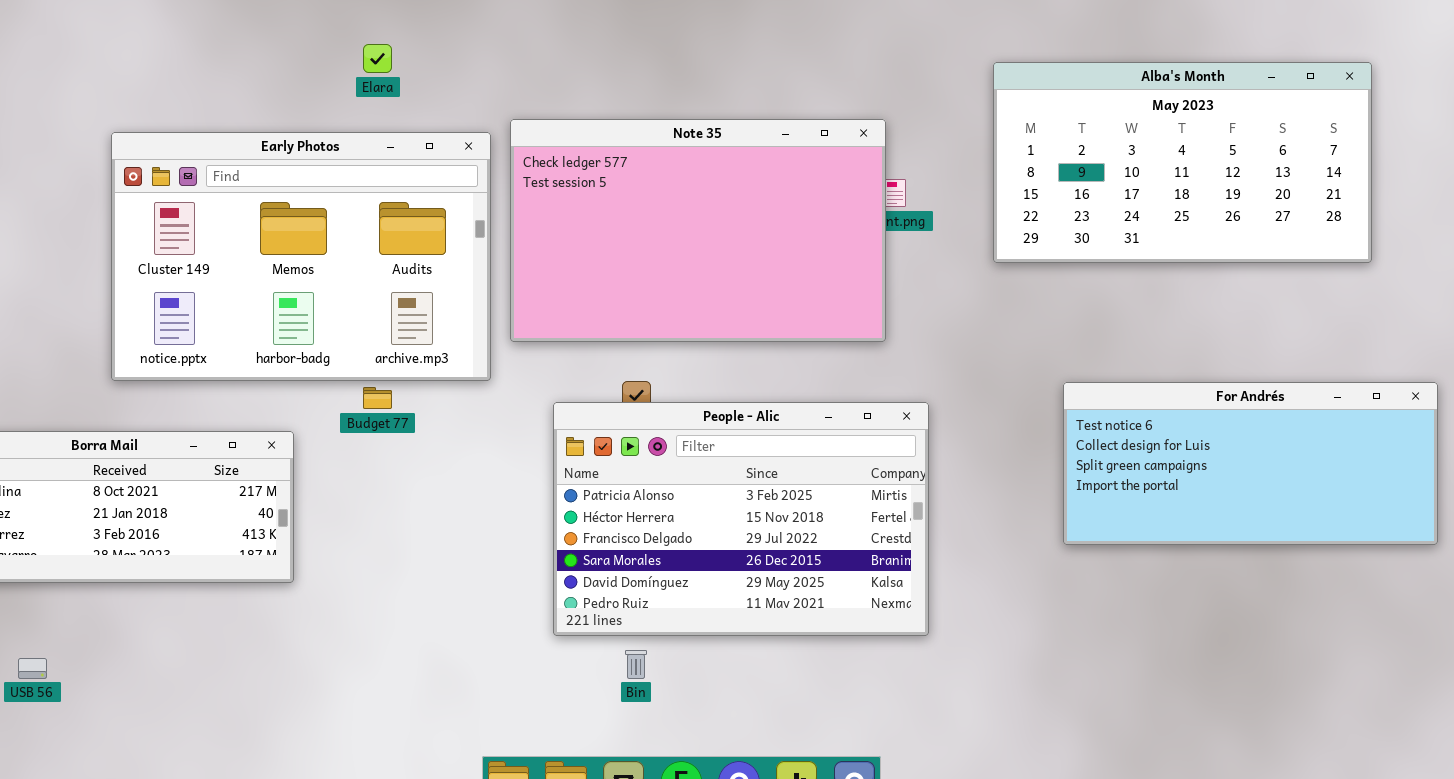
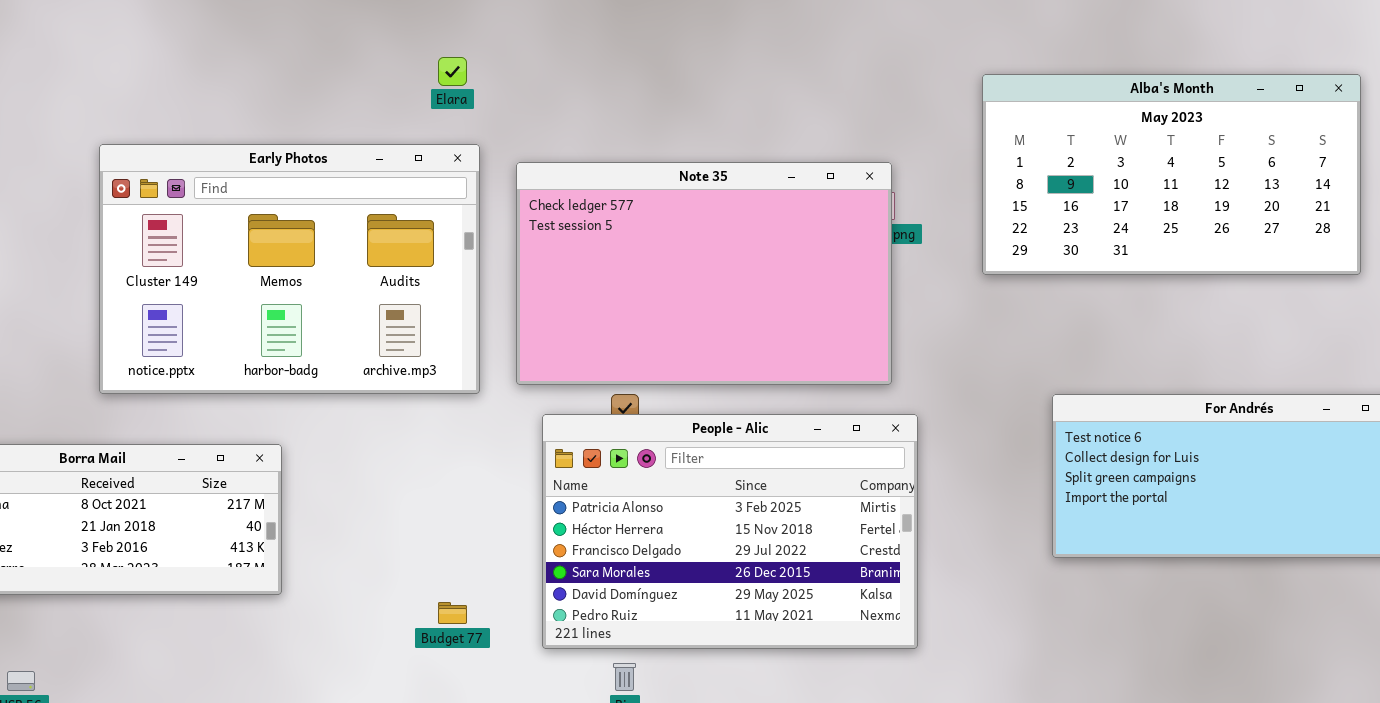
Elara: [363,44,392,73] -> [438,57,467,86], moved
Note 35: [510,119,886,342] -> [516,162,892,385], moved
Budget 77: [363,387,392,409] -> [438,602,467,624], moved

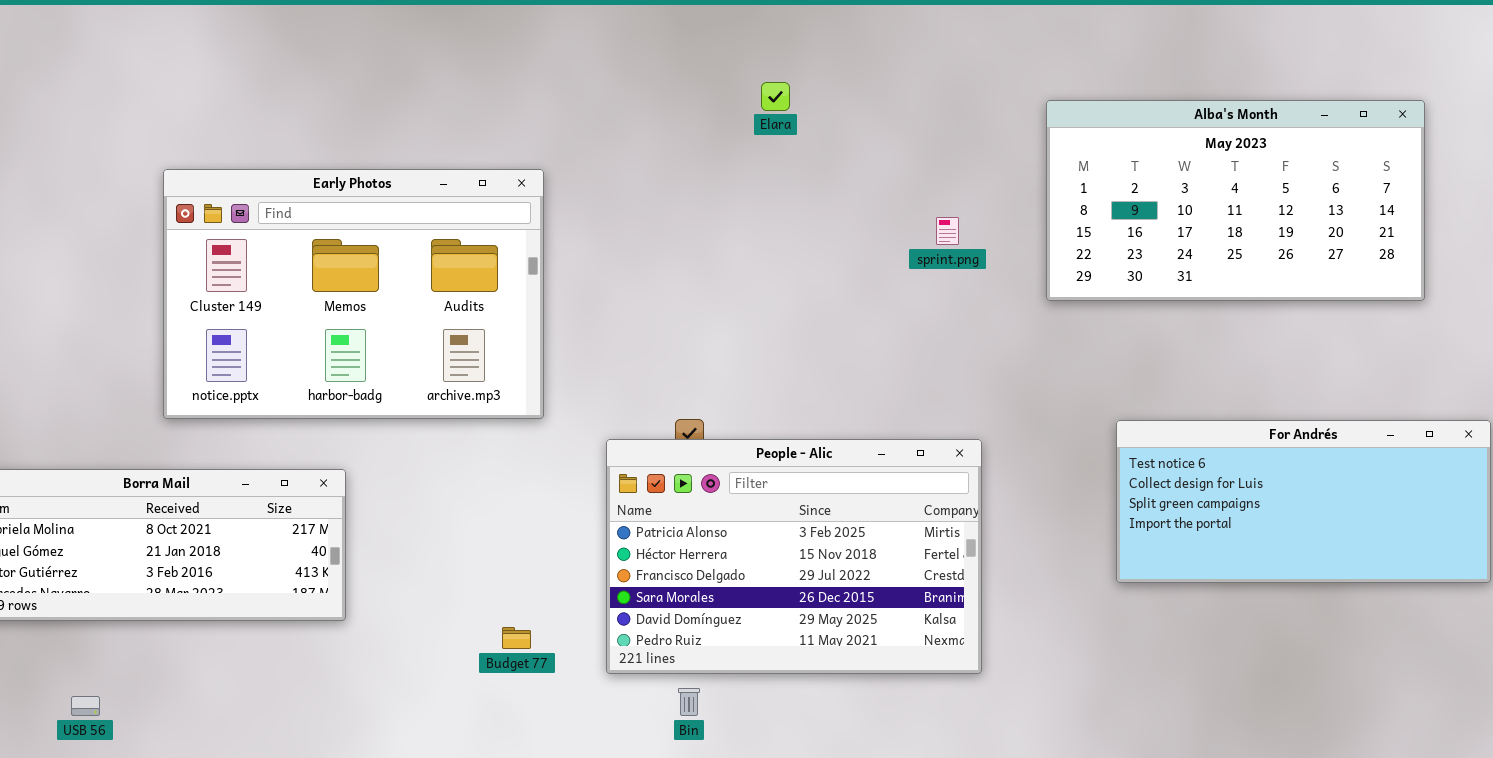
Elara: [438,57,467,86] -> [761,82,790,111], moved
Note 35: [516,162,892,385] -> none, closed

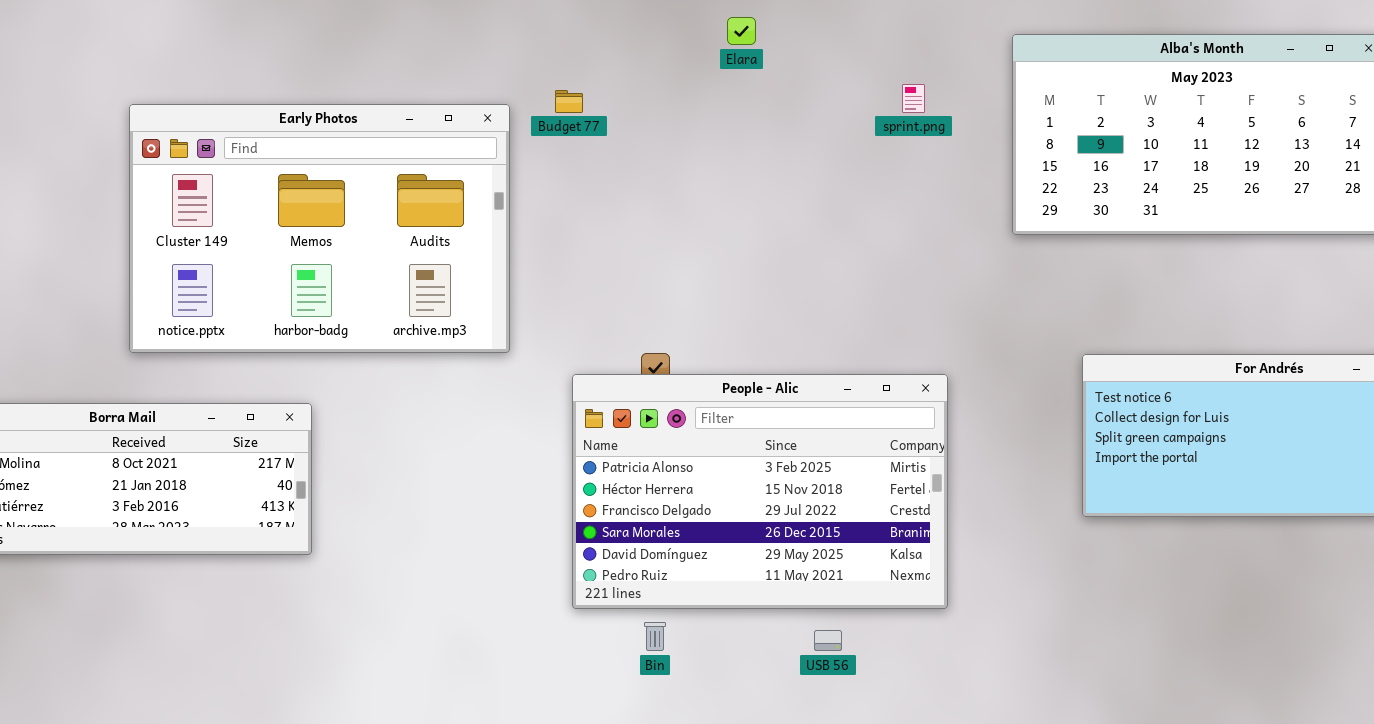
sprint.png: [936,217,959,245] -> [902,84,925,113], moved
Budget 77: [502,627,531,649] -> [555,90,583,113], moved
USB 56: [71,696,100,716] -> [814,630,842,651], moved

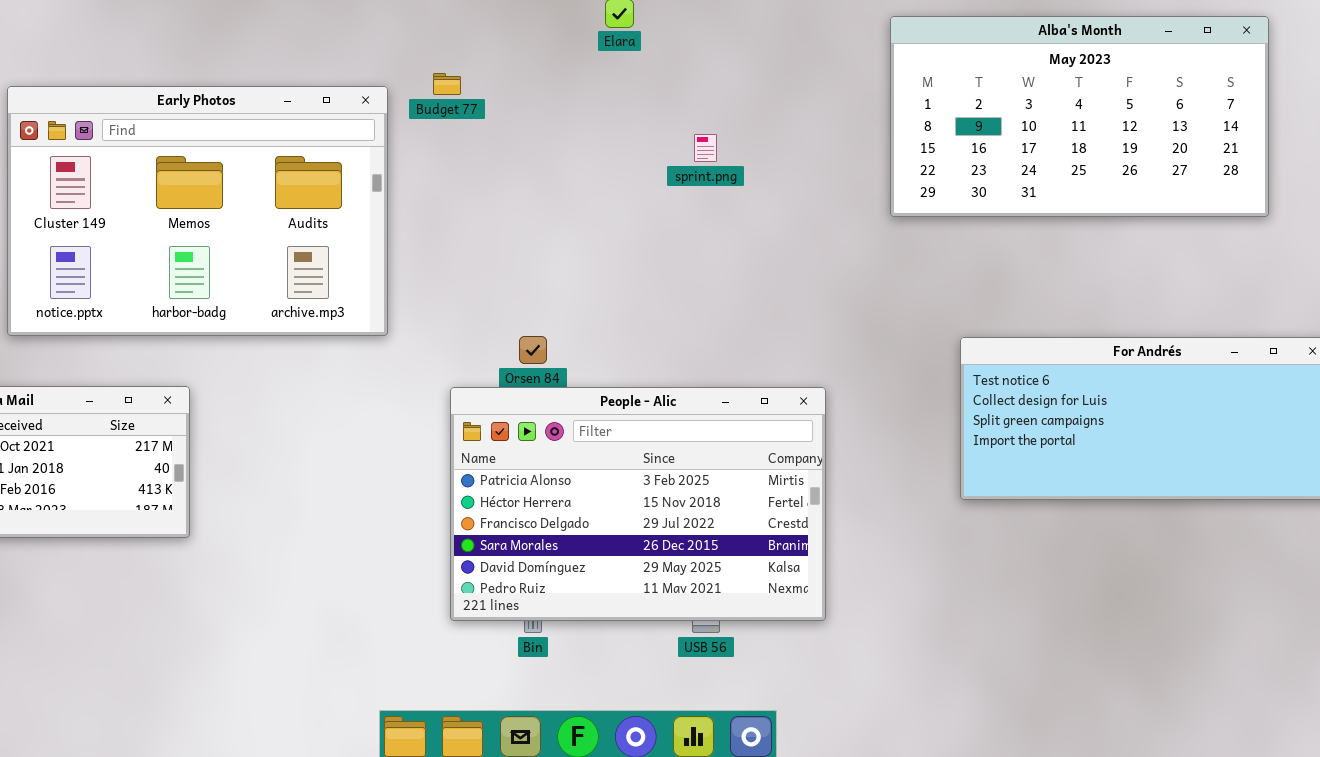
sprint.png: [902,84,925,113] -> [694,134,717,162], moved
People - Alic: [572,374,948,609] -> [450,387,826,621], moved

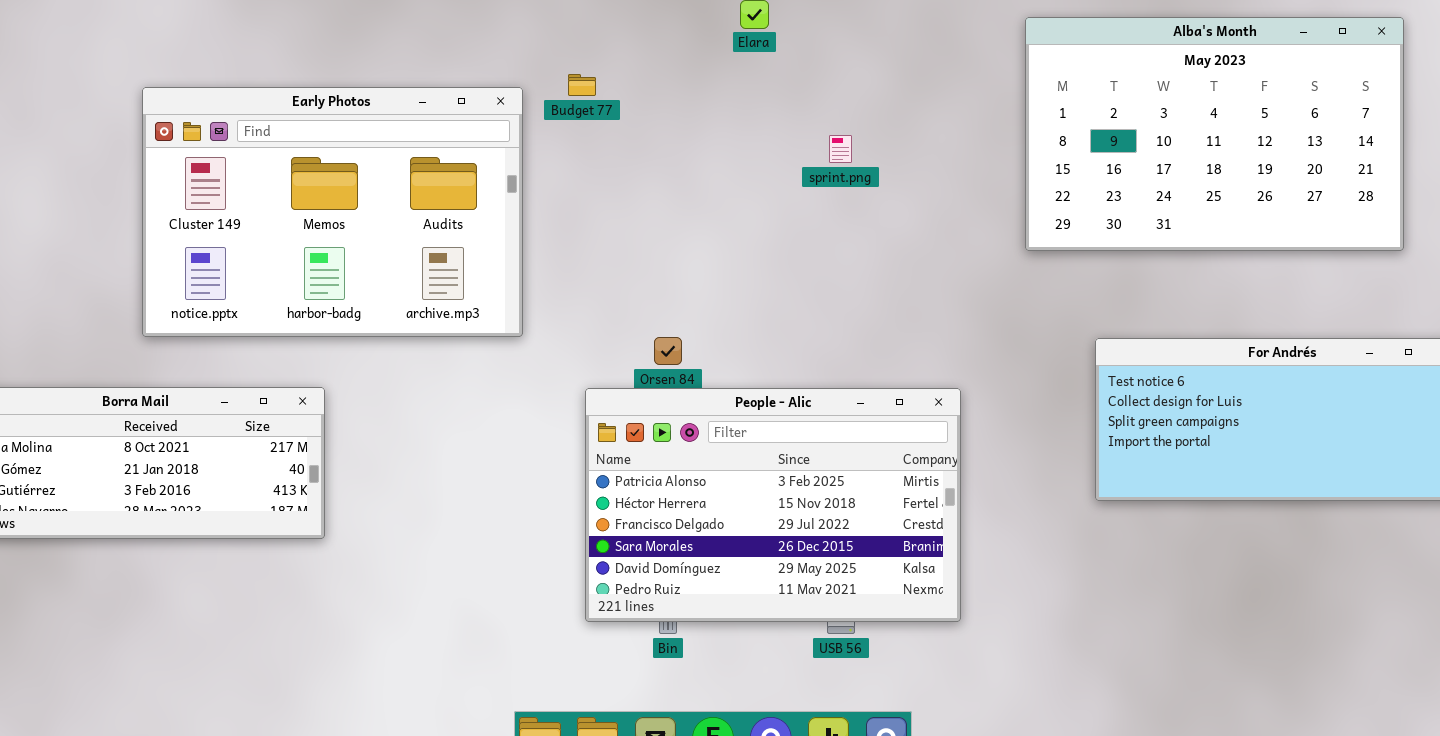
Alba's Month: [890,16,1269,217] -> [1025,17,1404,251], resized

